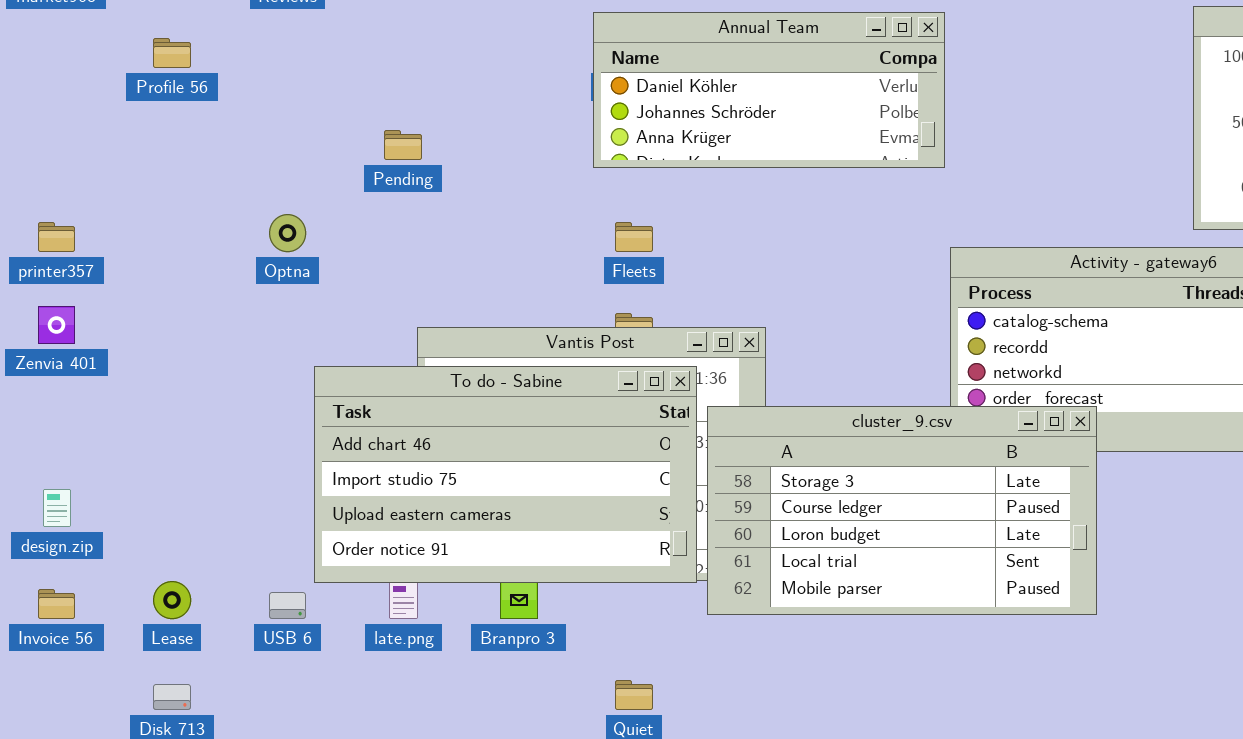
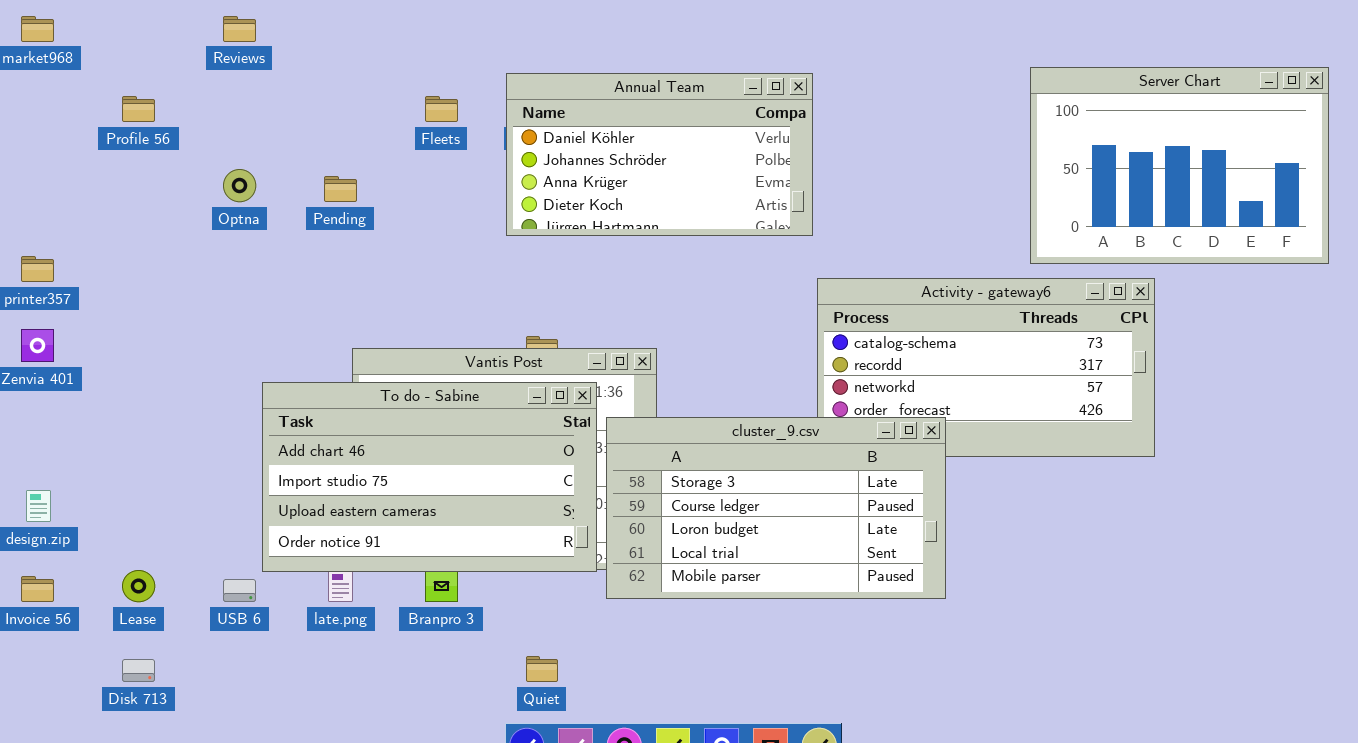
Annual Team: [593,12,945,168] -> [506,73,813,236], resized
Optna: [269,214,306,252] -> [223,169,256,202], moved
Fleets: [615,222,653,252] -> [425,96,458,122], moved

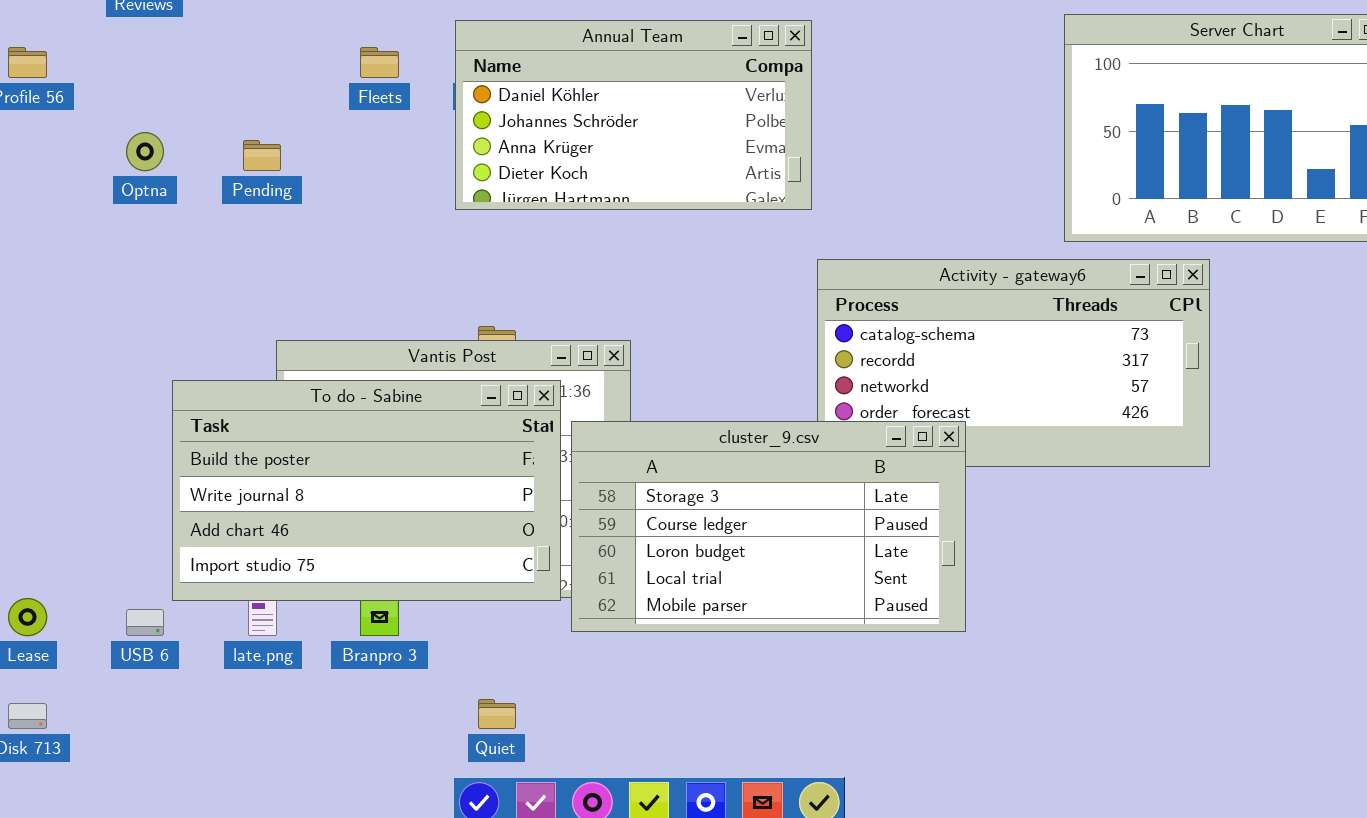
To do - Sabine: [262,382,597,572] -> [172,380,561,601], scrolled up 2 rows

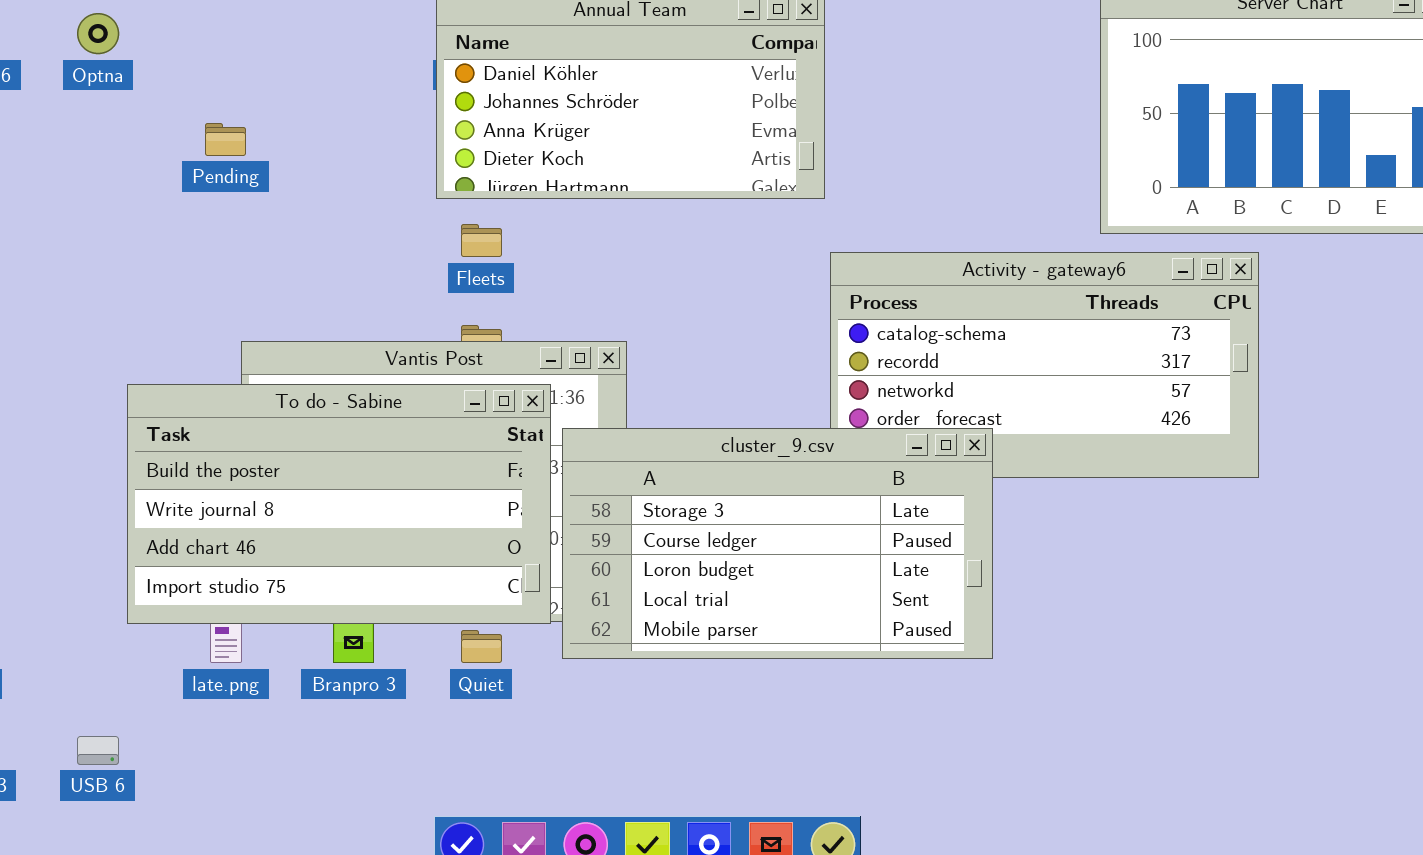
Fleets: [360,47,399,78] -> [461,224,502,257], moved
Optna: [126,132,164,171] -> [77,13,119,54], moved
USB 6: [126,609,164,636] -> [77,736,119,765], moved
Quiet: [478,699,516,729] -> [461,630,502,663], moved

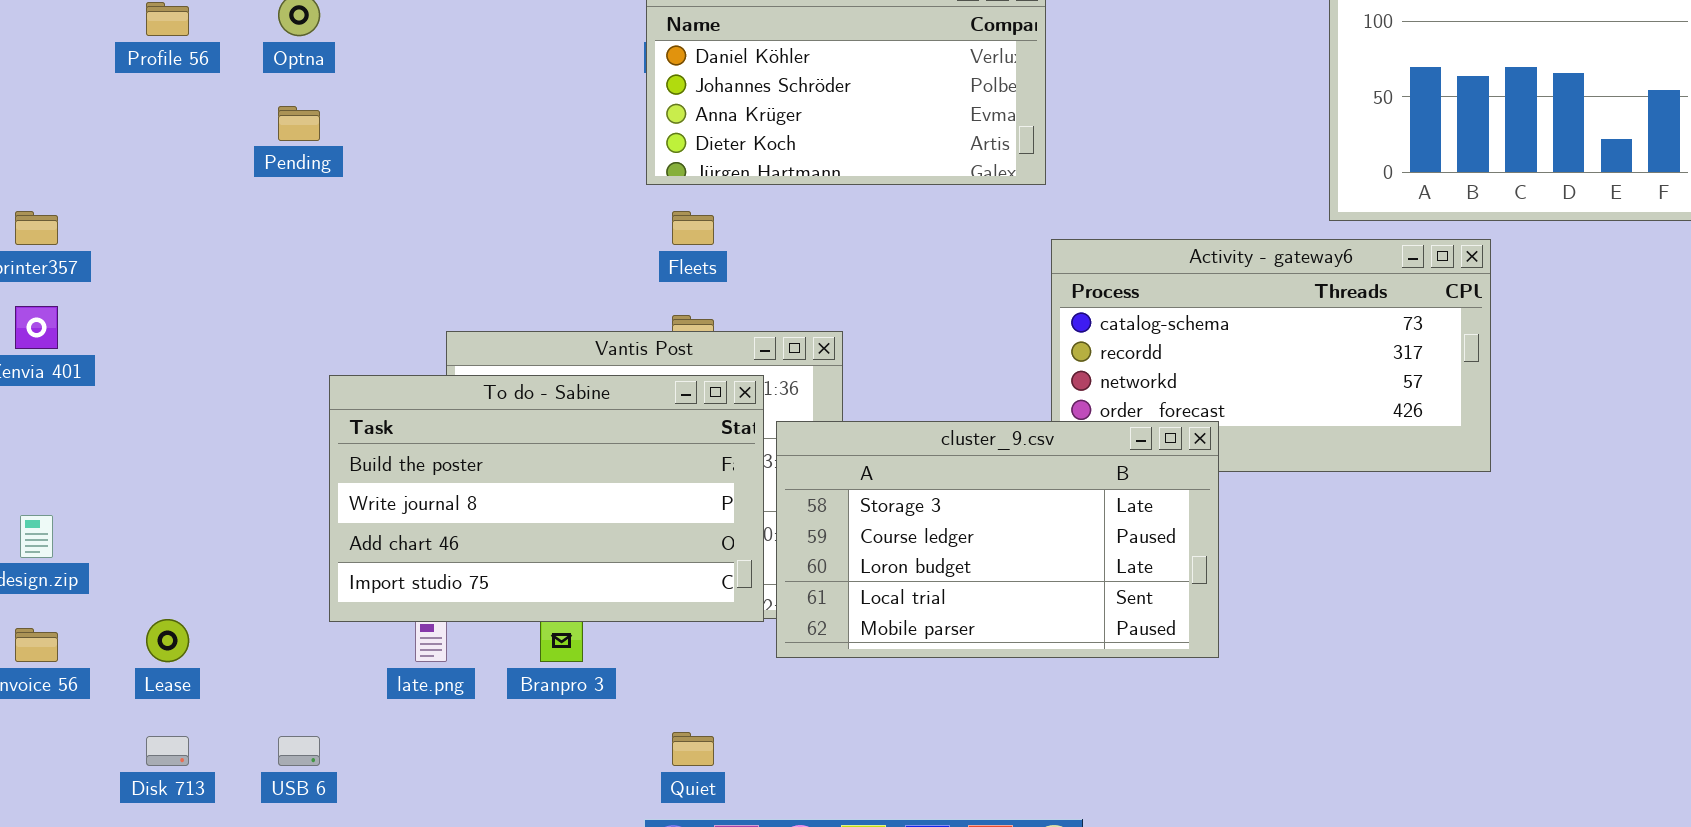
Pending: [205,123,246,156] -> [278,106,320,141], moved
Quiet: [461,630,502,663] -> [672,732,714,766], moved

